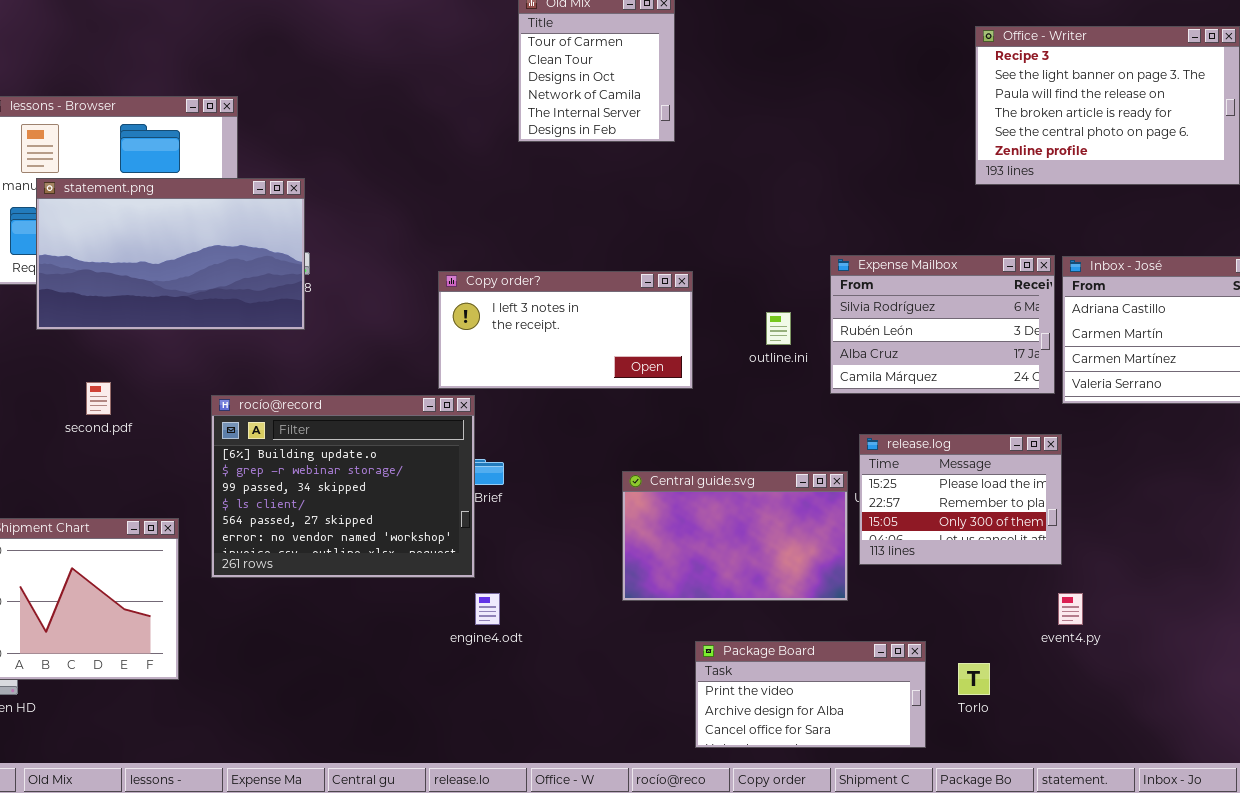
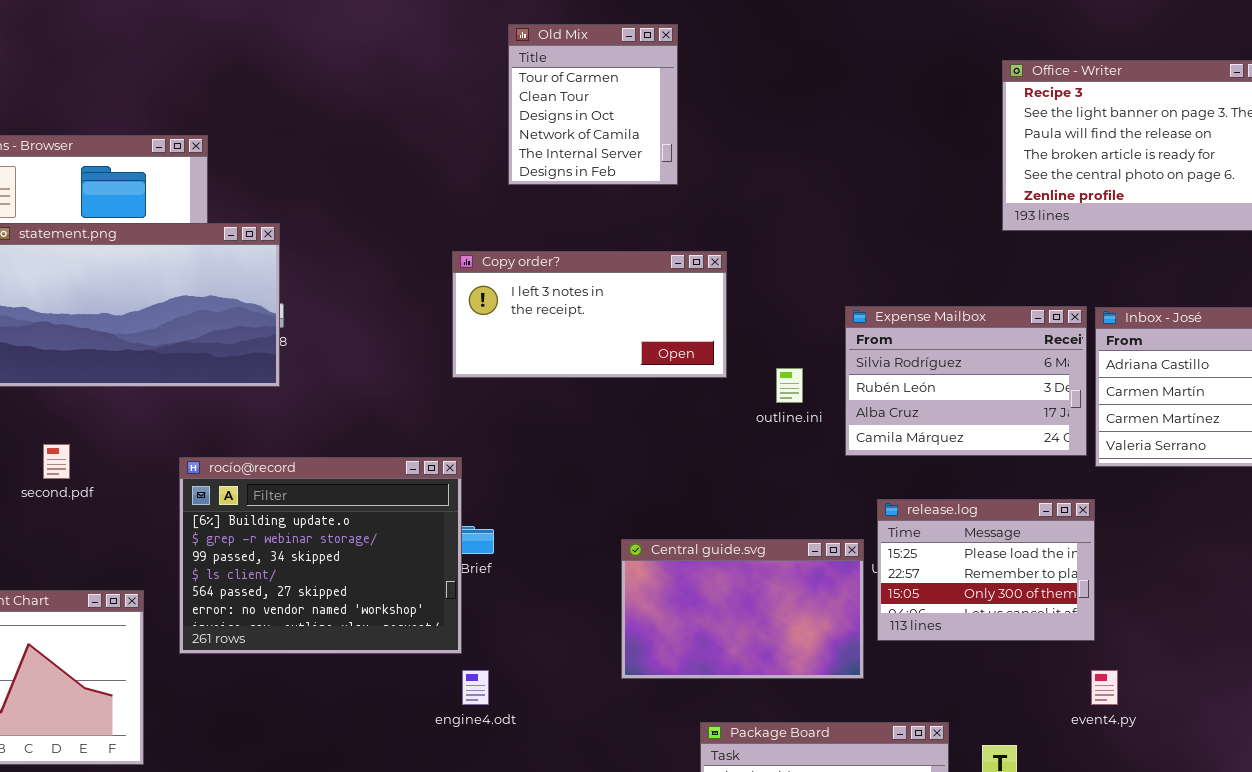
Copy order?: [438,271,693,389] -> [452,251,727,378], moved

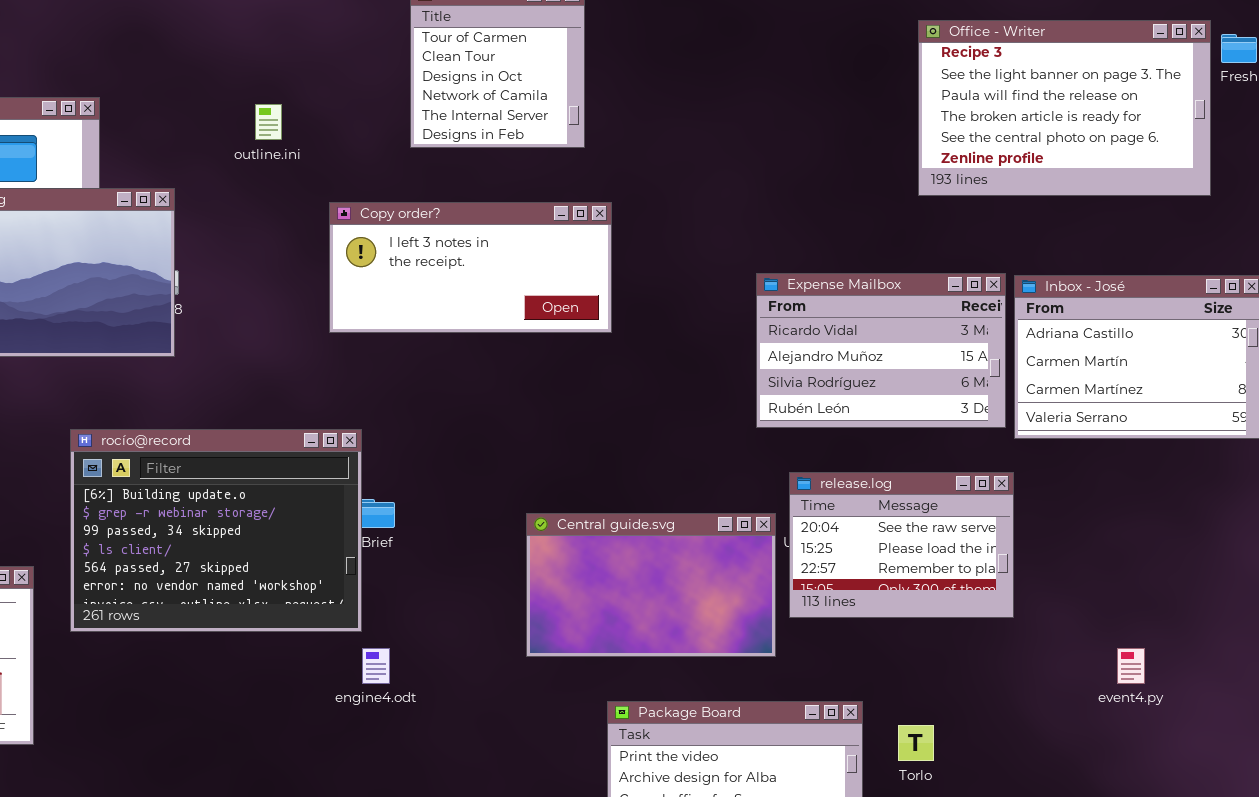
Copy order?: [452,251,727,378] -> [329,202,612,333], moved
Expense Mailbox: [845,306,1087,456] -> [756,273,1006,428], scrolled up 2 rows
outline.ini: [776,368,803,403] -> [255,104,282,140], moved
release.log: [877,499,1095,641] -> [789,472,1014,618], scrolled up 1 row
event4.py: [1091,670,1118,705] -> [1117,648,1145,684], moved

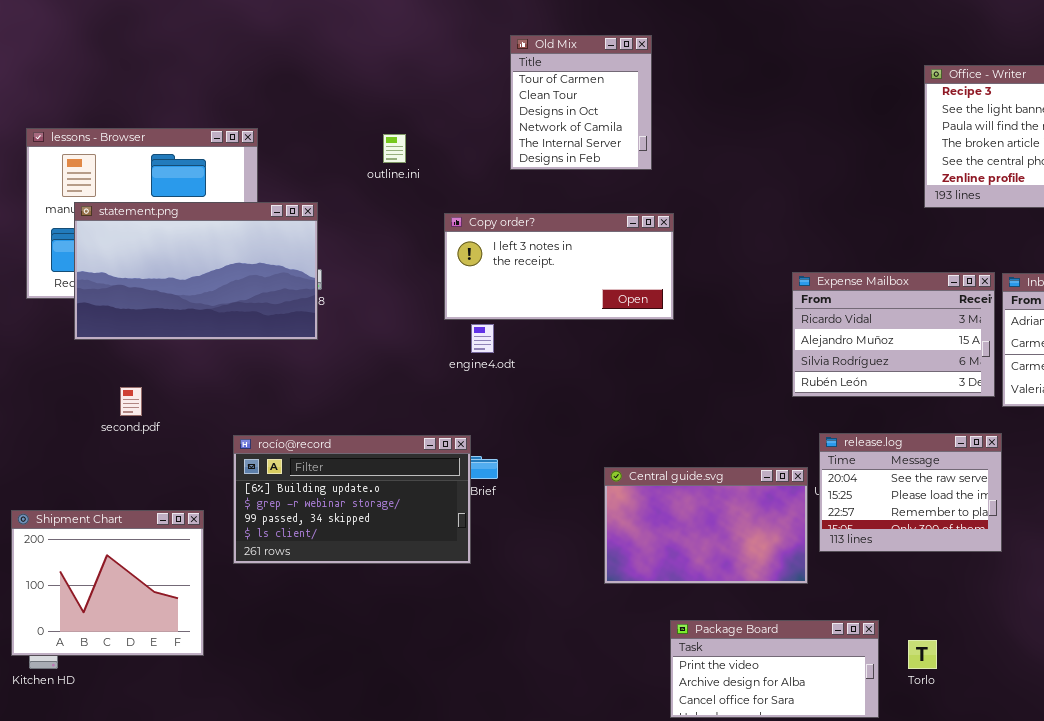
rocío@record: [70,429,362,632] -> [233,435,471,564], resized
engine4.odt: [362,648,390,684] -> [471,324,494,353], moved

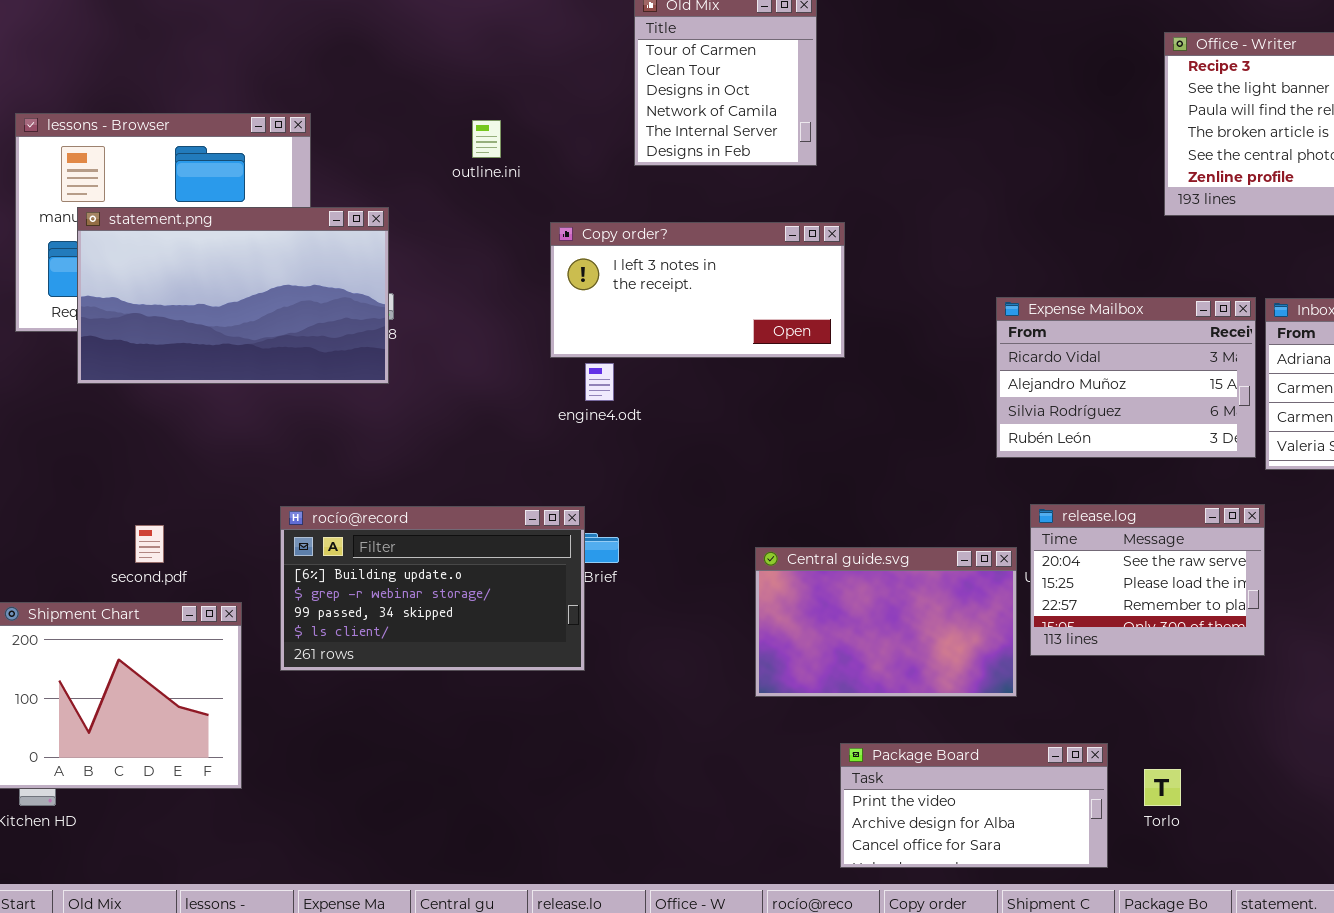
second.pdf: [120,387,142,416] -> [135,525,164,563], moved

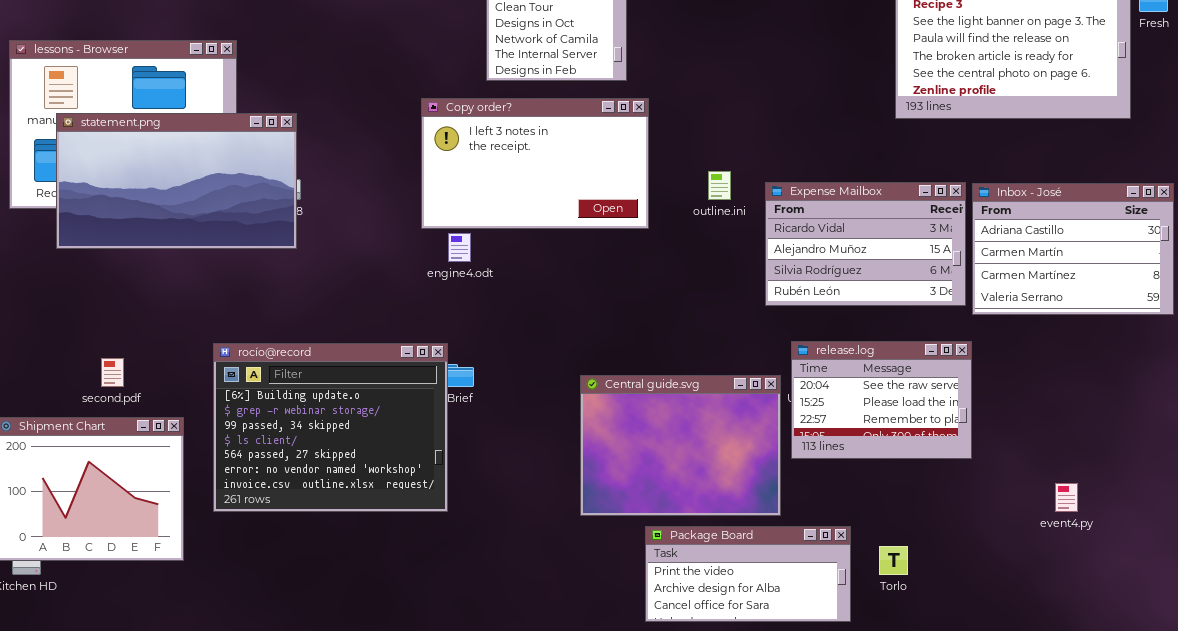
outline.ini: [472,120,501,158] -> [708,171,731,200], moved
Copy order?: [550,222,845,358] -> [421,98,649,229], resized
rocío@record: [280,506,585,671] -> [213,343,448,512], resized
Central guide.svg: [755,547,1017,697] -> [580,375,781,516], resized

